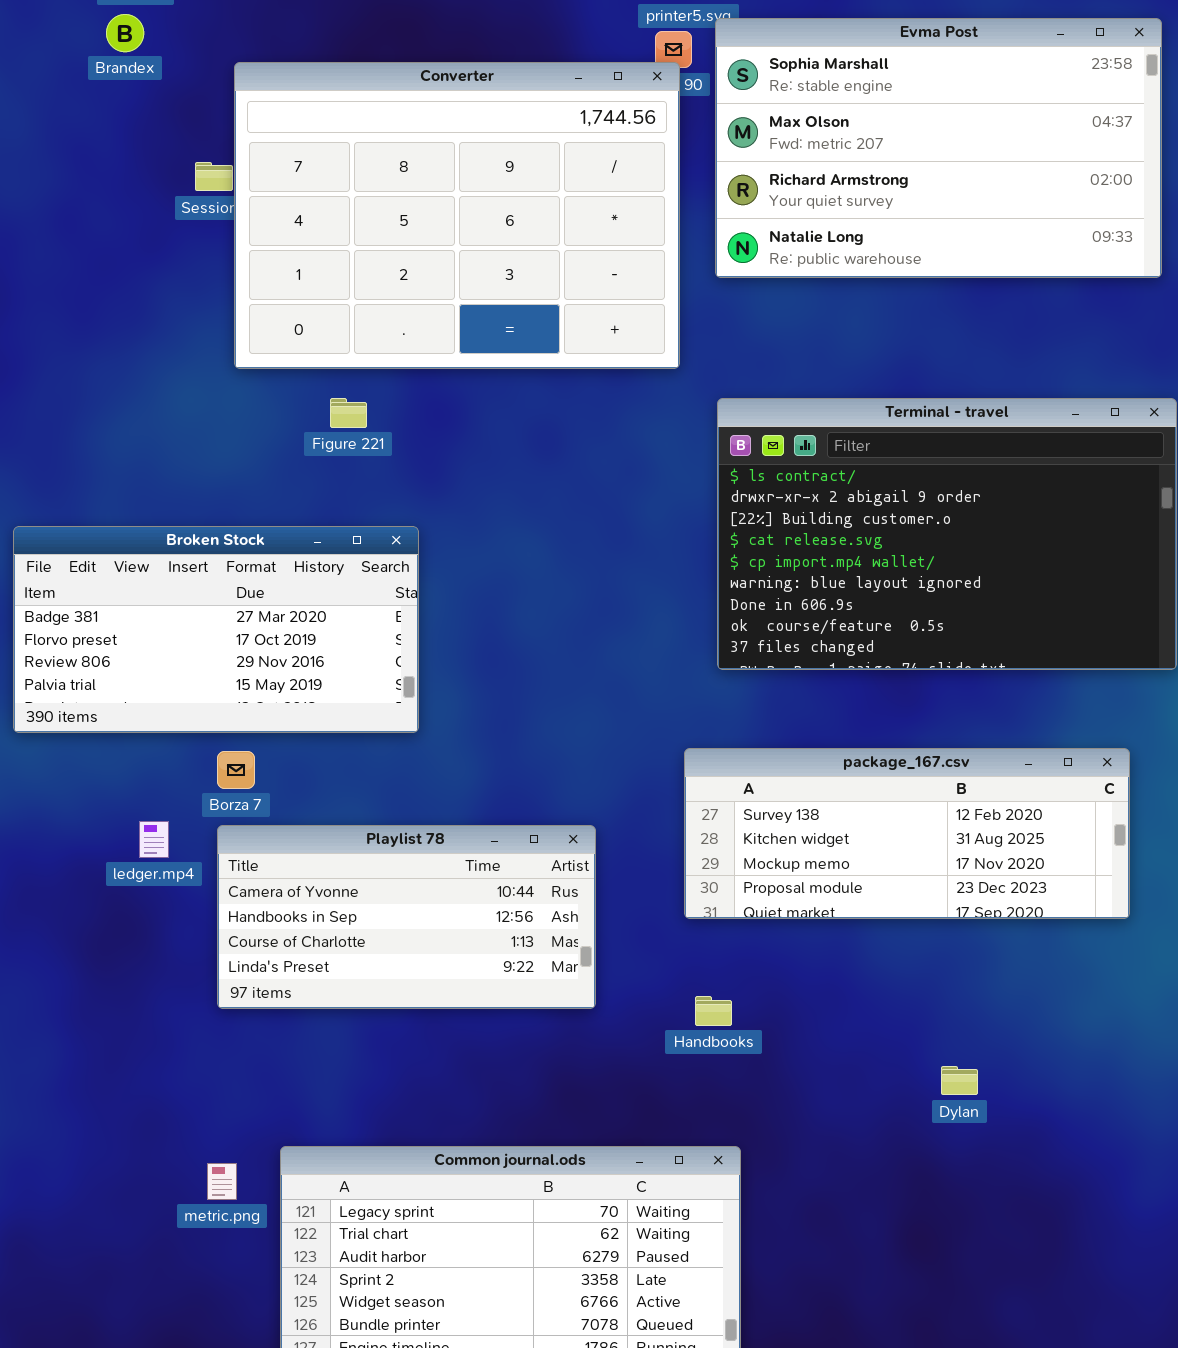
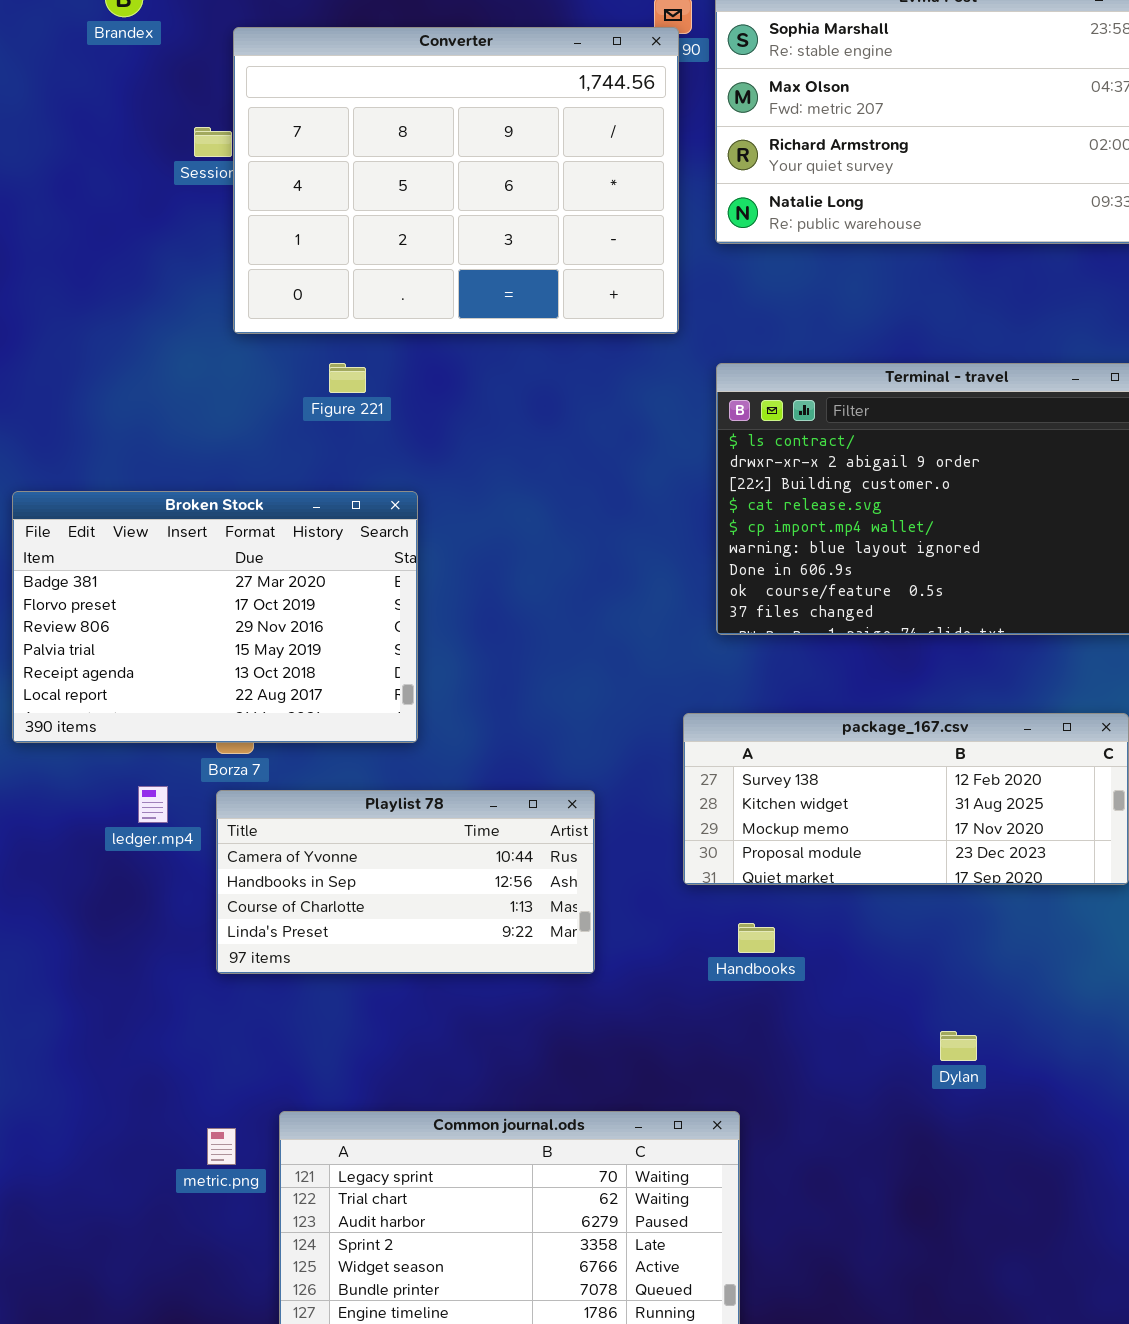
Broken Stock: [13,526,419,733] -> [12,491,418,743], resized
Handbooks: [695,996,732,1026] -> [738,923,775,953], moved

